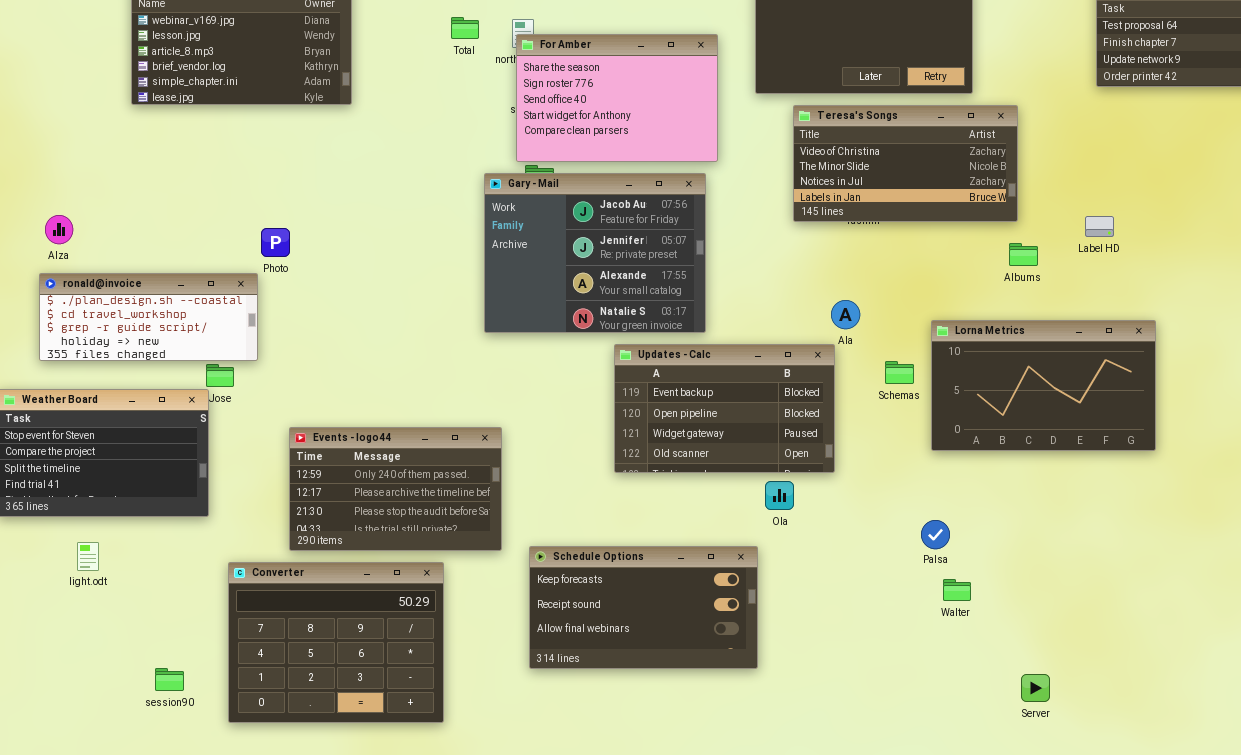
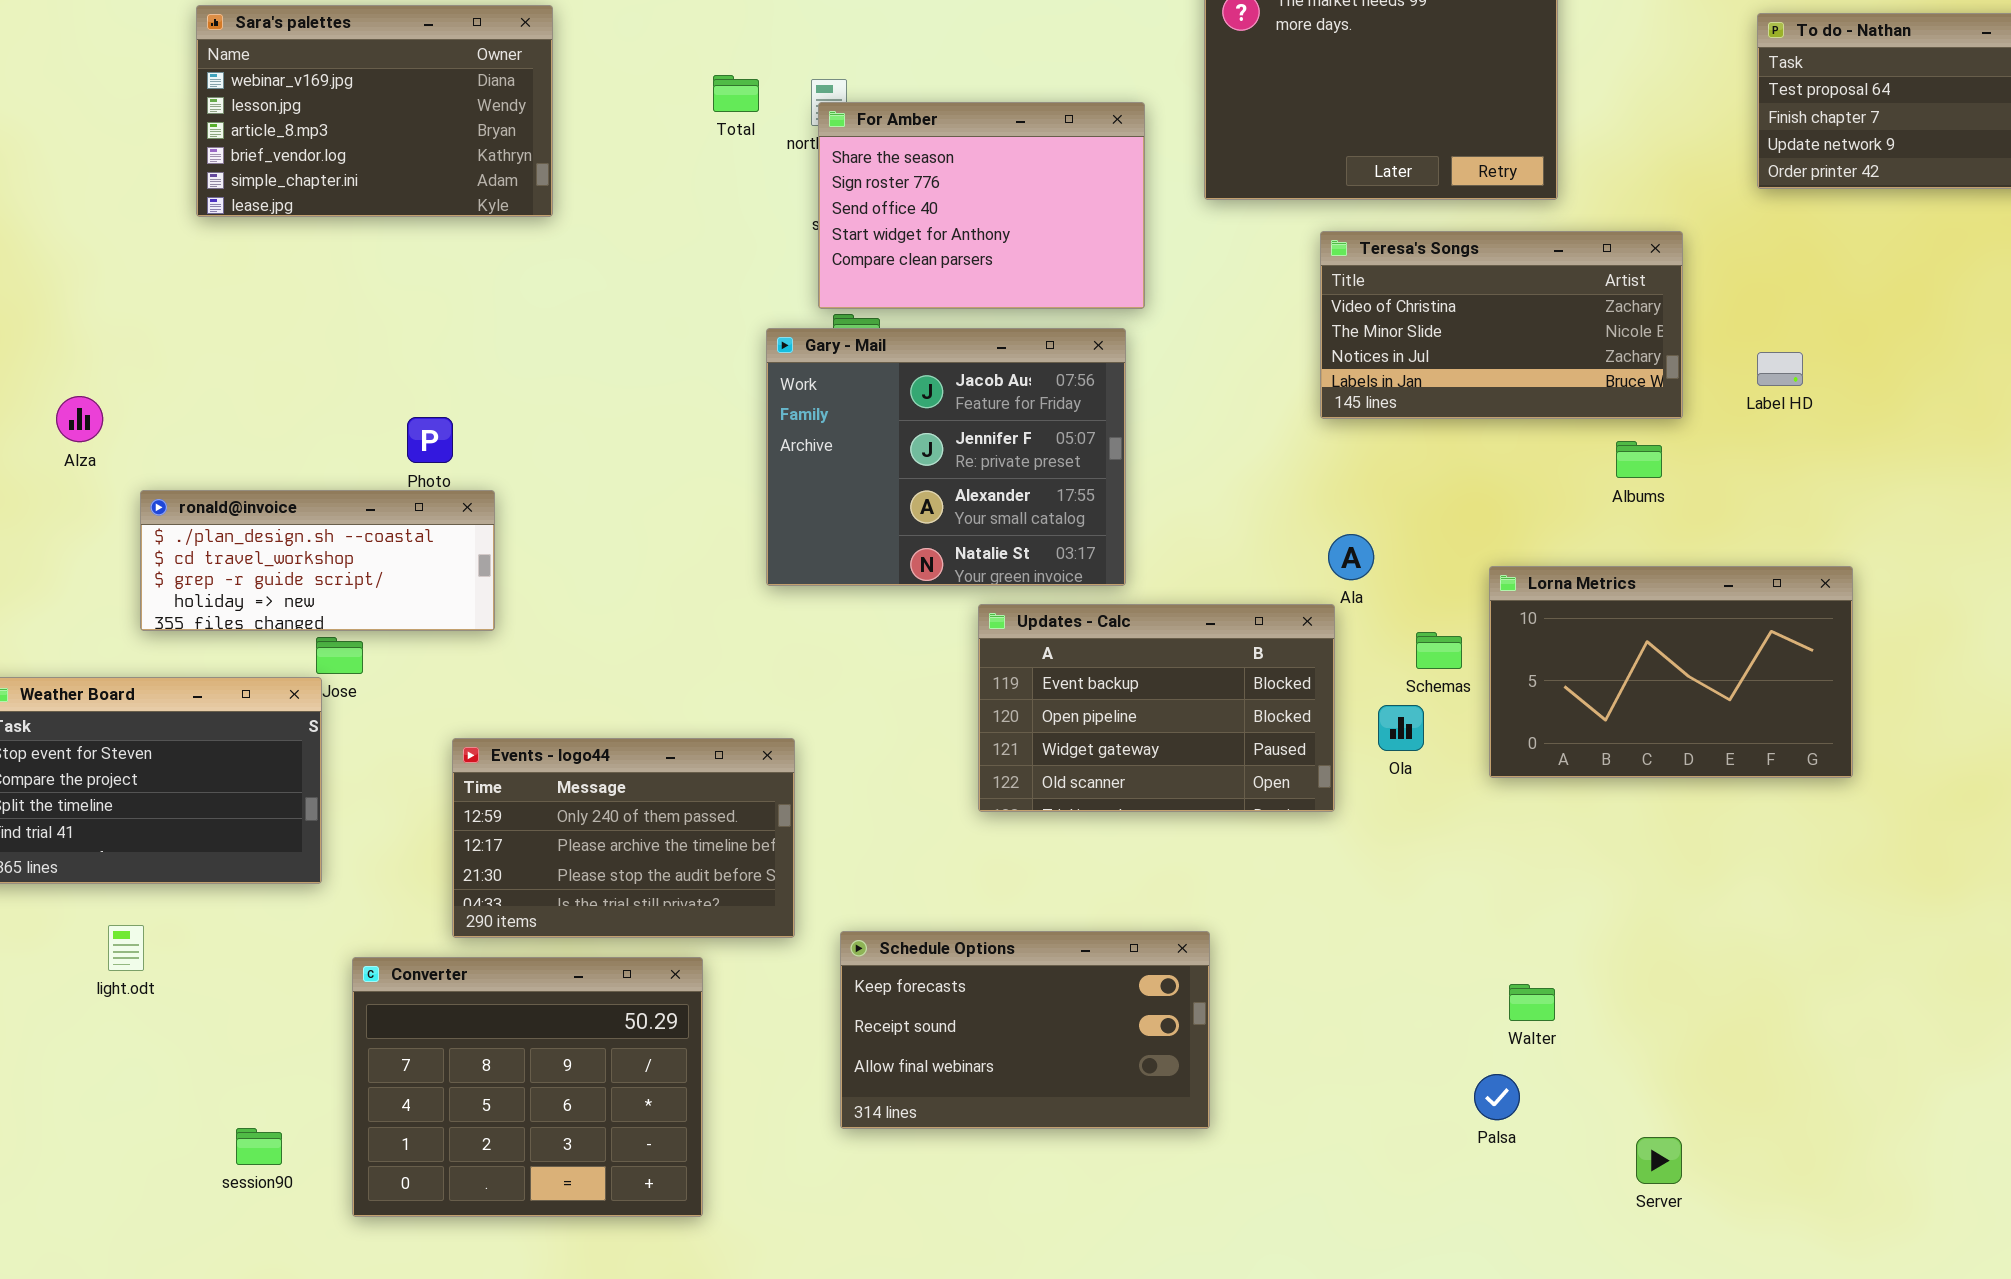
Teresa's Songs: [793,105,1018,222] -> [1320,231,1683,419], moved
Label HD: [1085,216,1114,237] -> [1757,352,1803,386], moved
ronald@invoice: [39,273,258,361] -> [140,490,495,631], moved
Ola: [765,481,794,510] -> [1378,705,1424,751], moved
Palsa: [921,520,950,549] -> [1474,1074,1520,1120], moved

